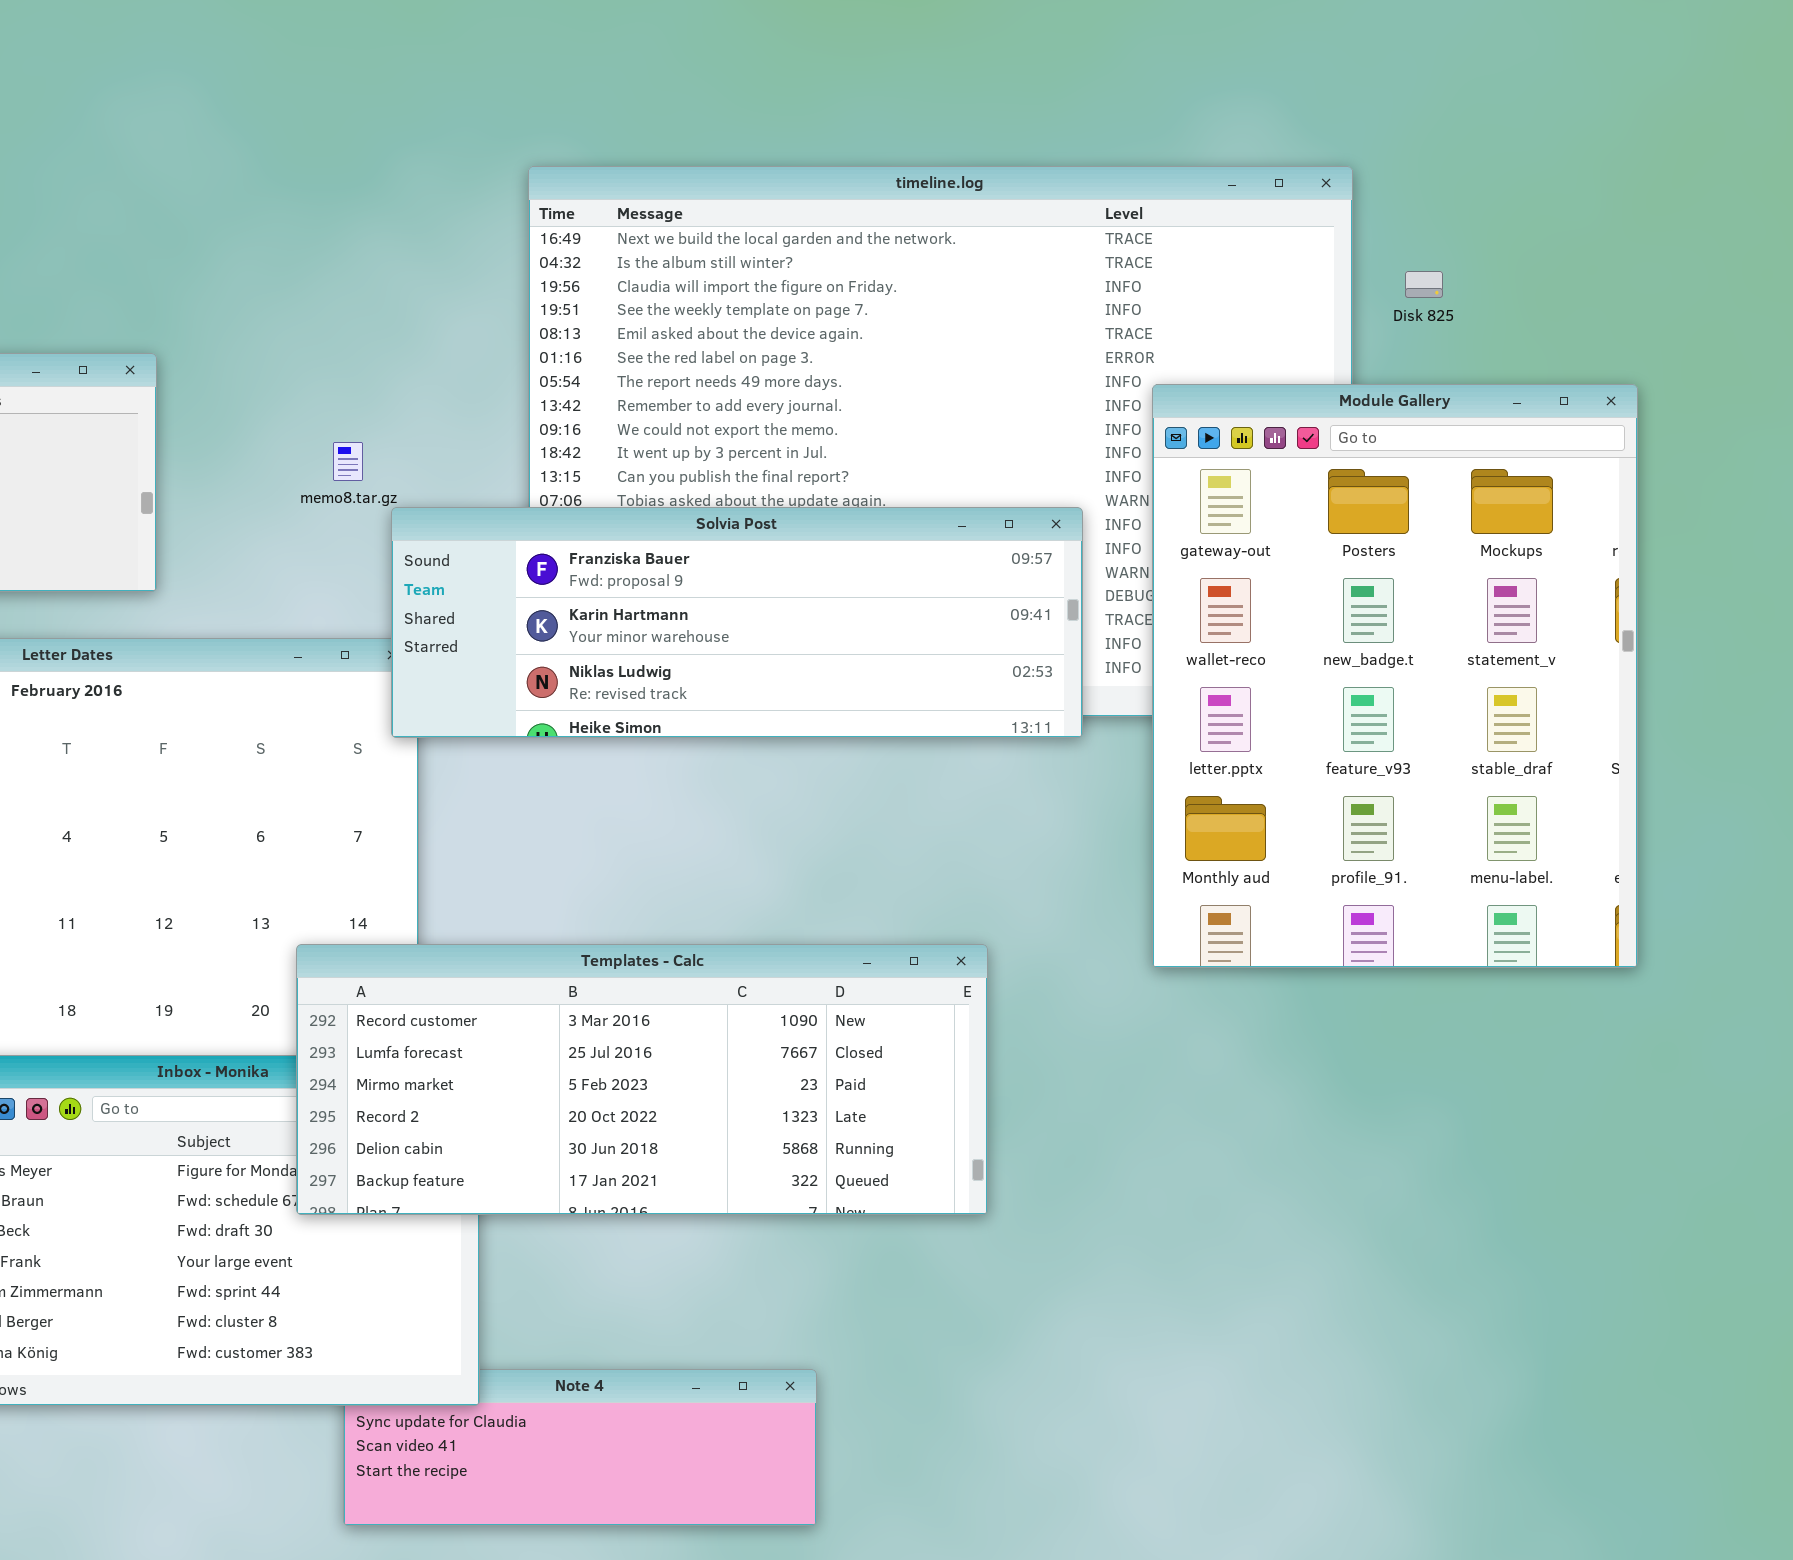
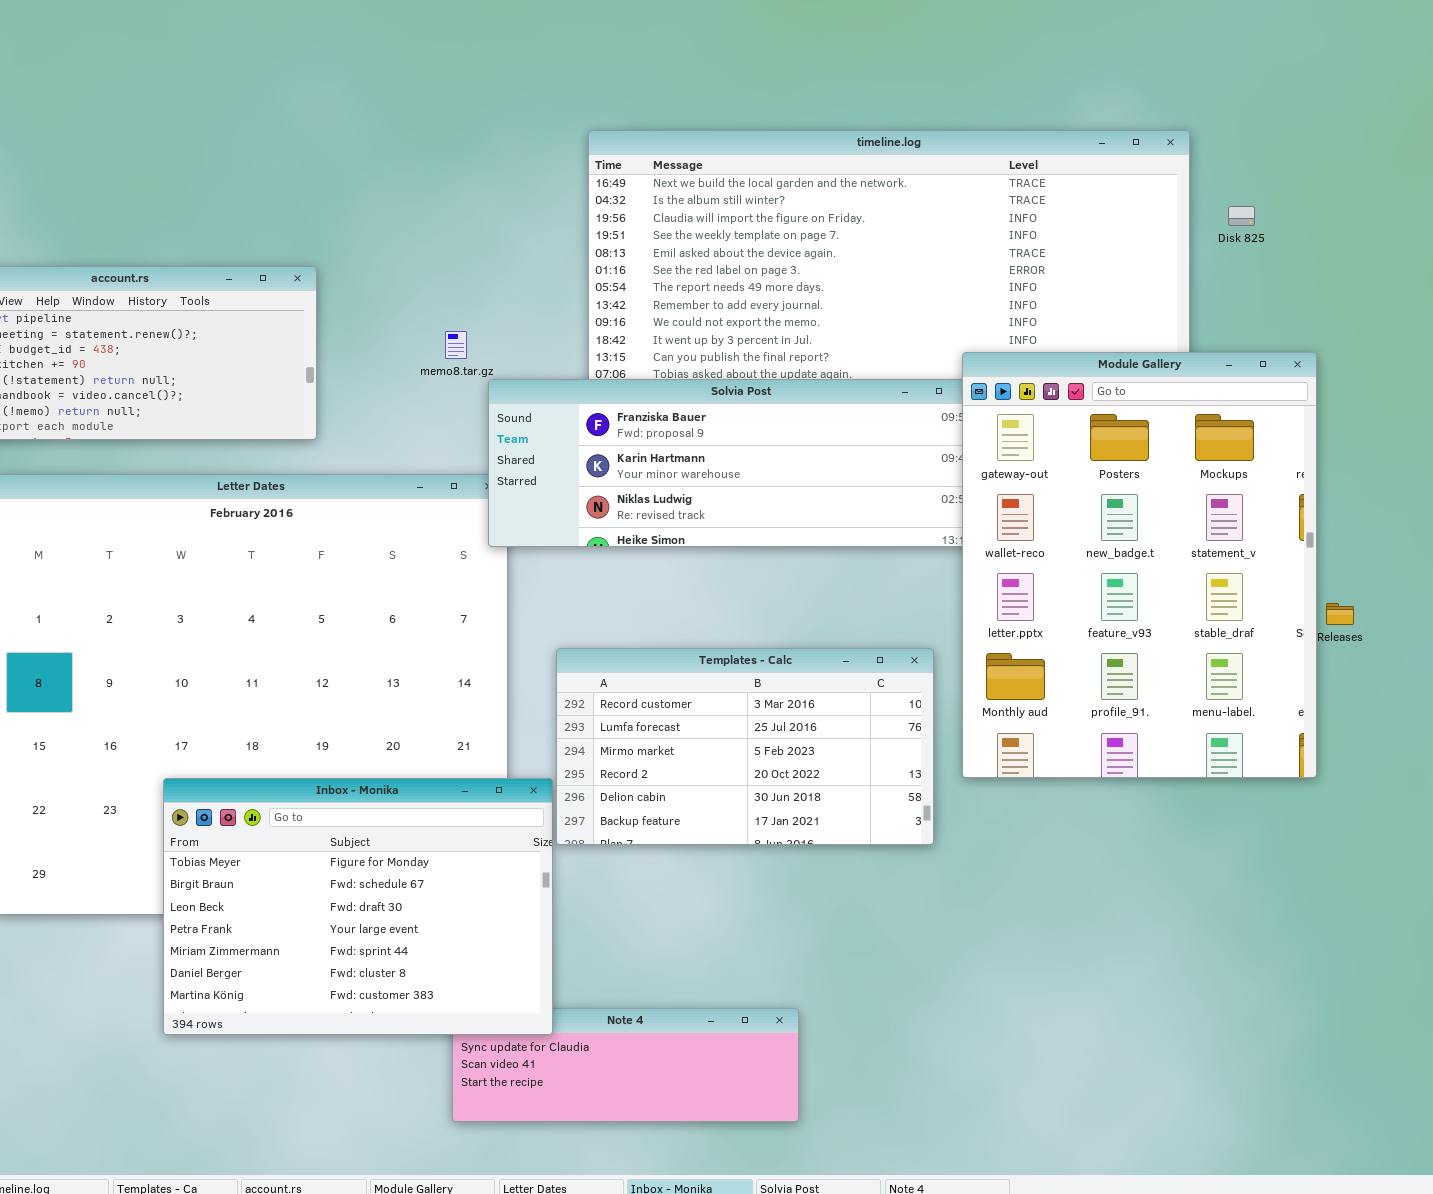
Module Gallery: [1152,384,1638,968] -> [962,352,1317,778], moved
Templates - Calc: [296,944,988,1215] -> [556,648,934,845], moved, resized

